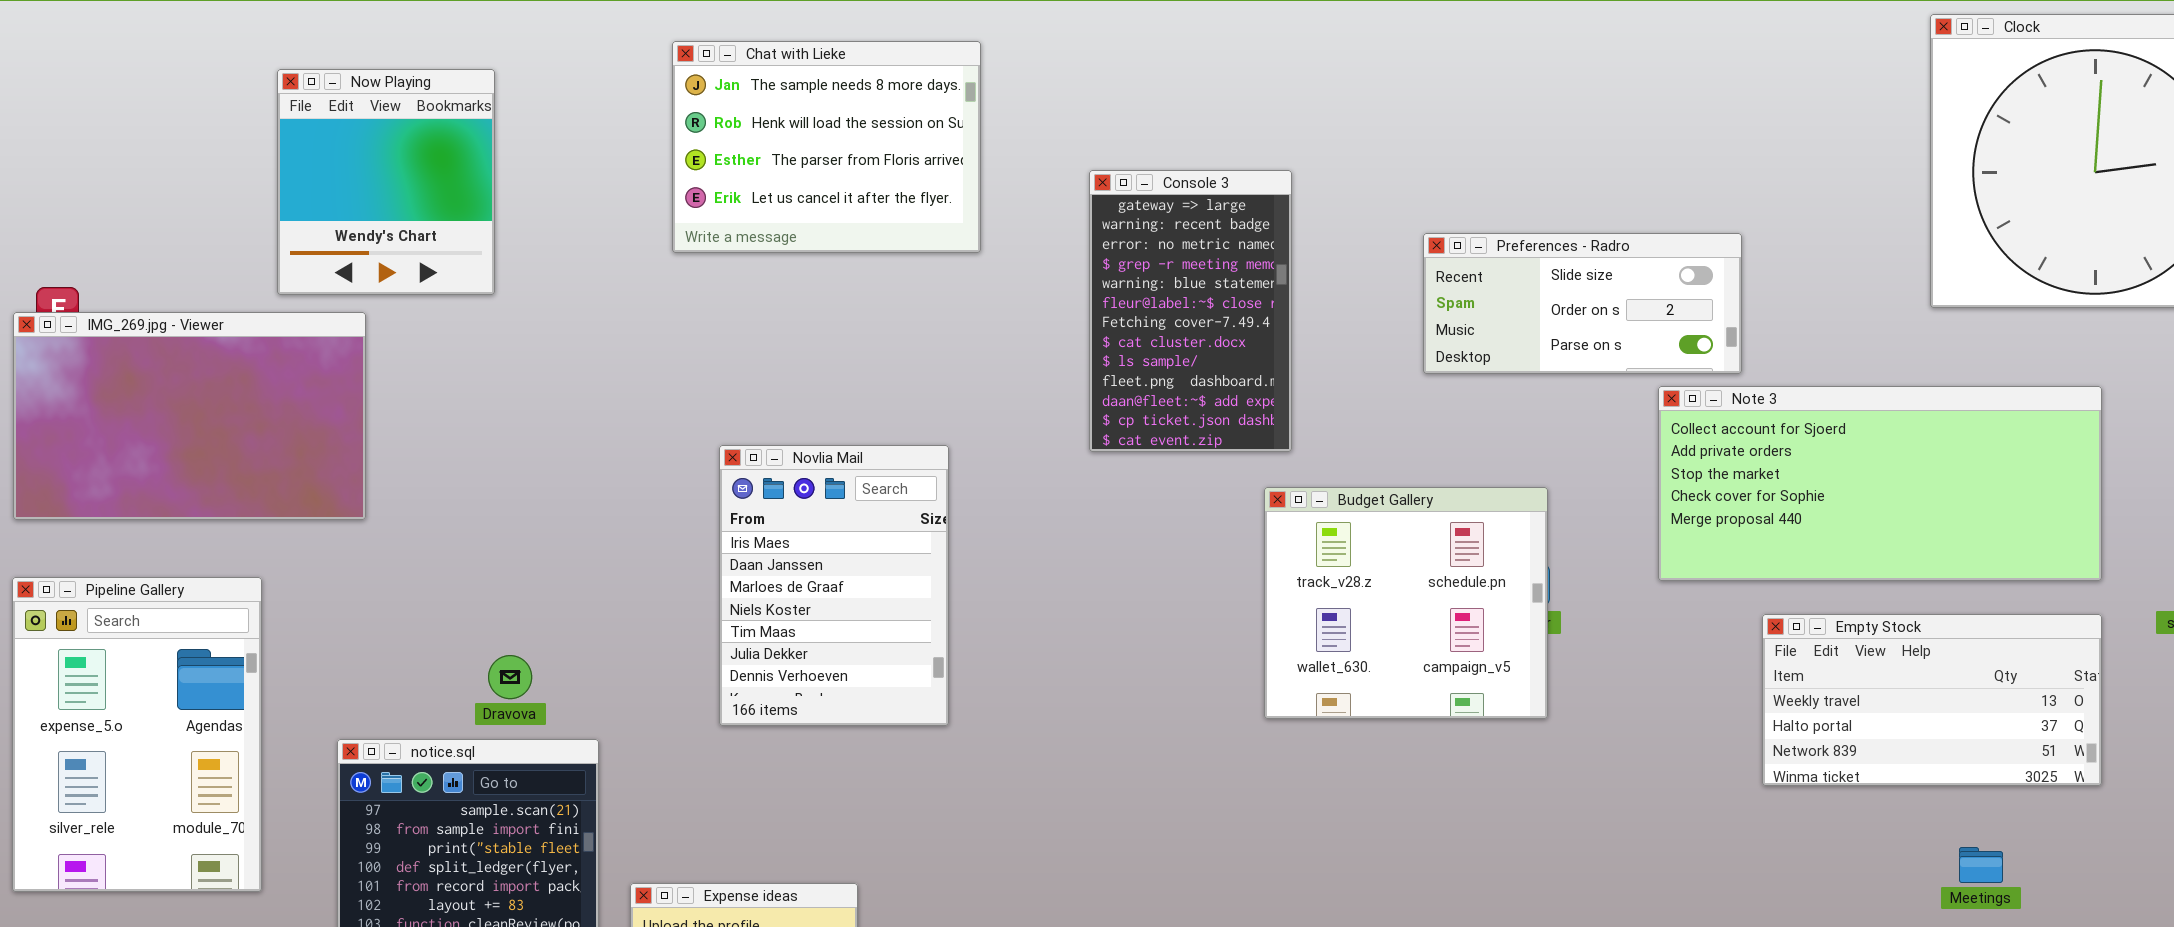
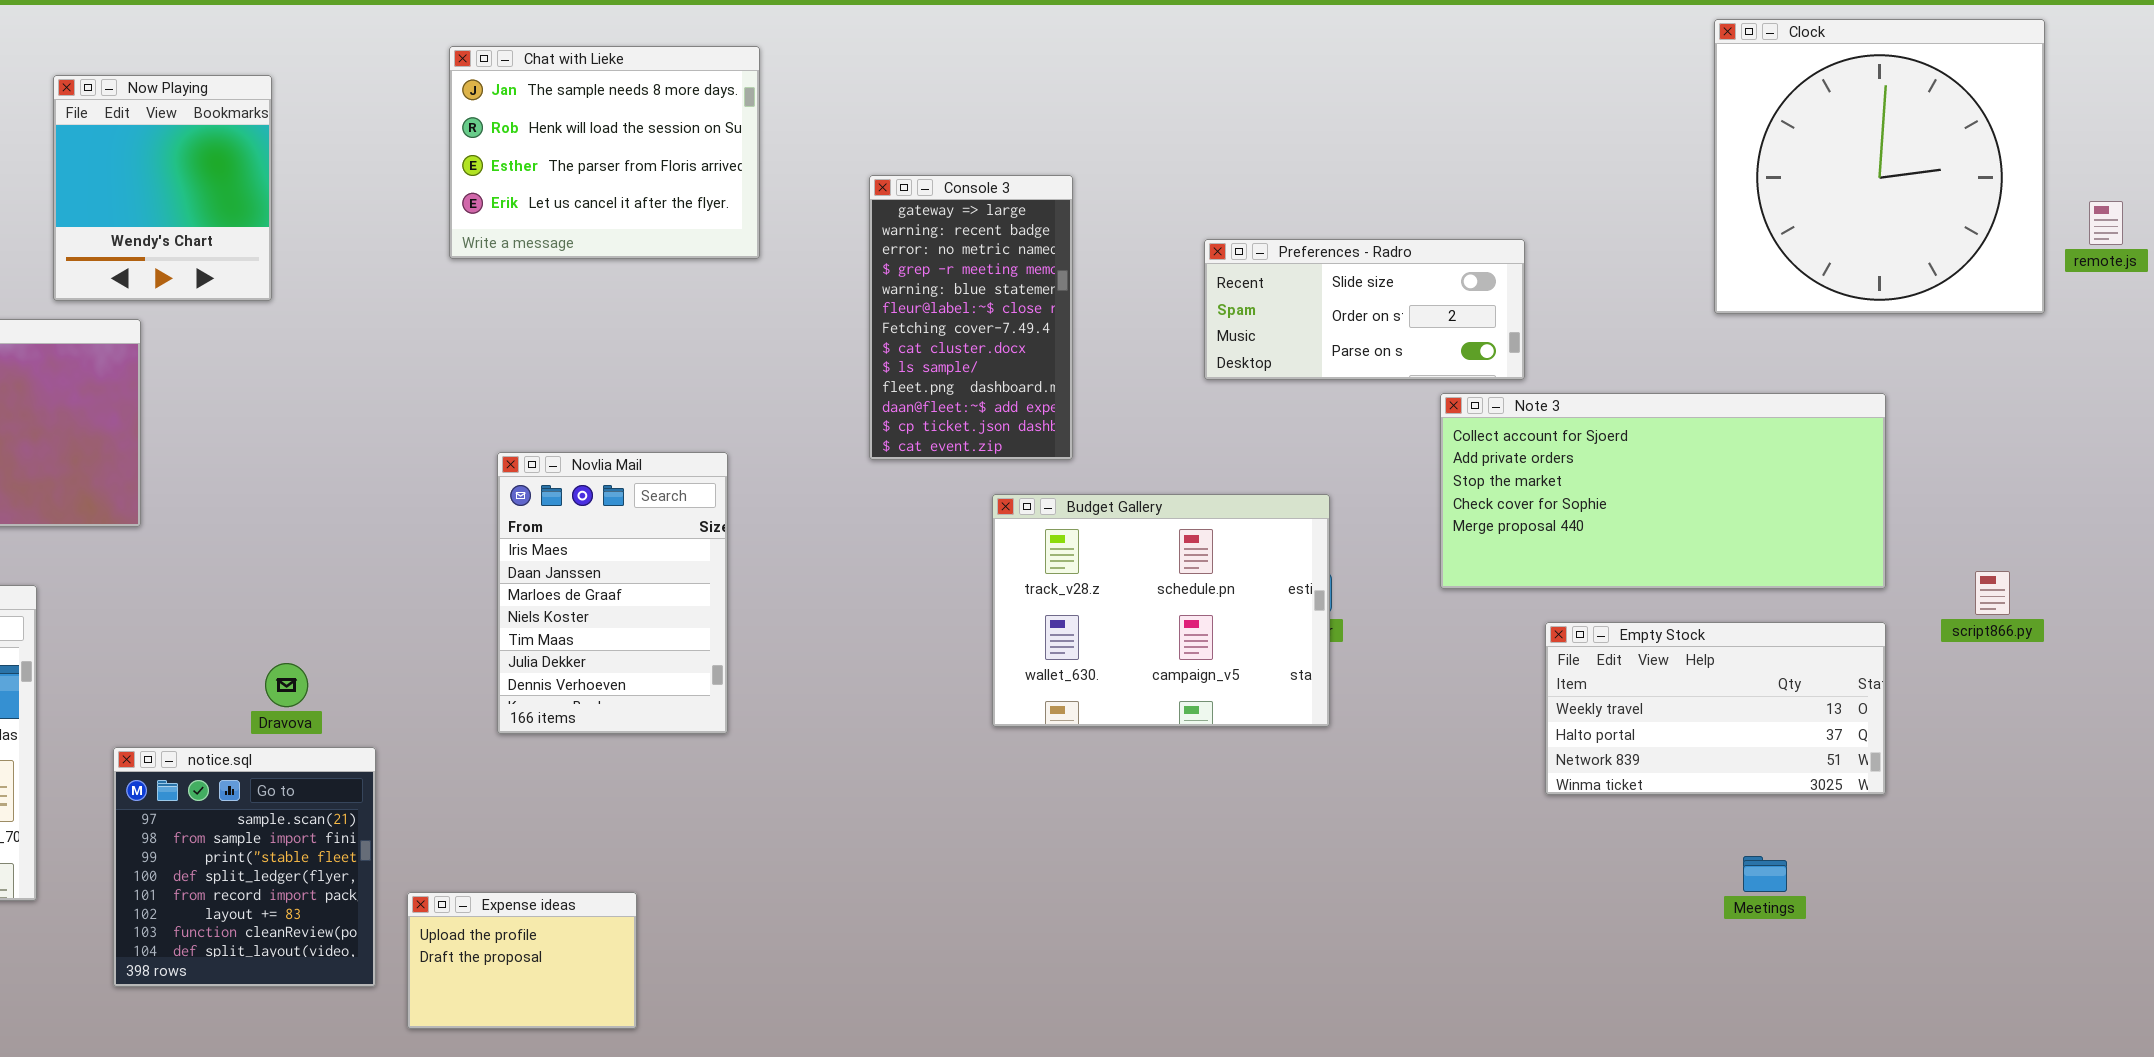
Budget Gallery: [1264,487,1548,719] -> [992,494,1330,727], resized

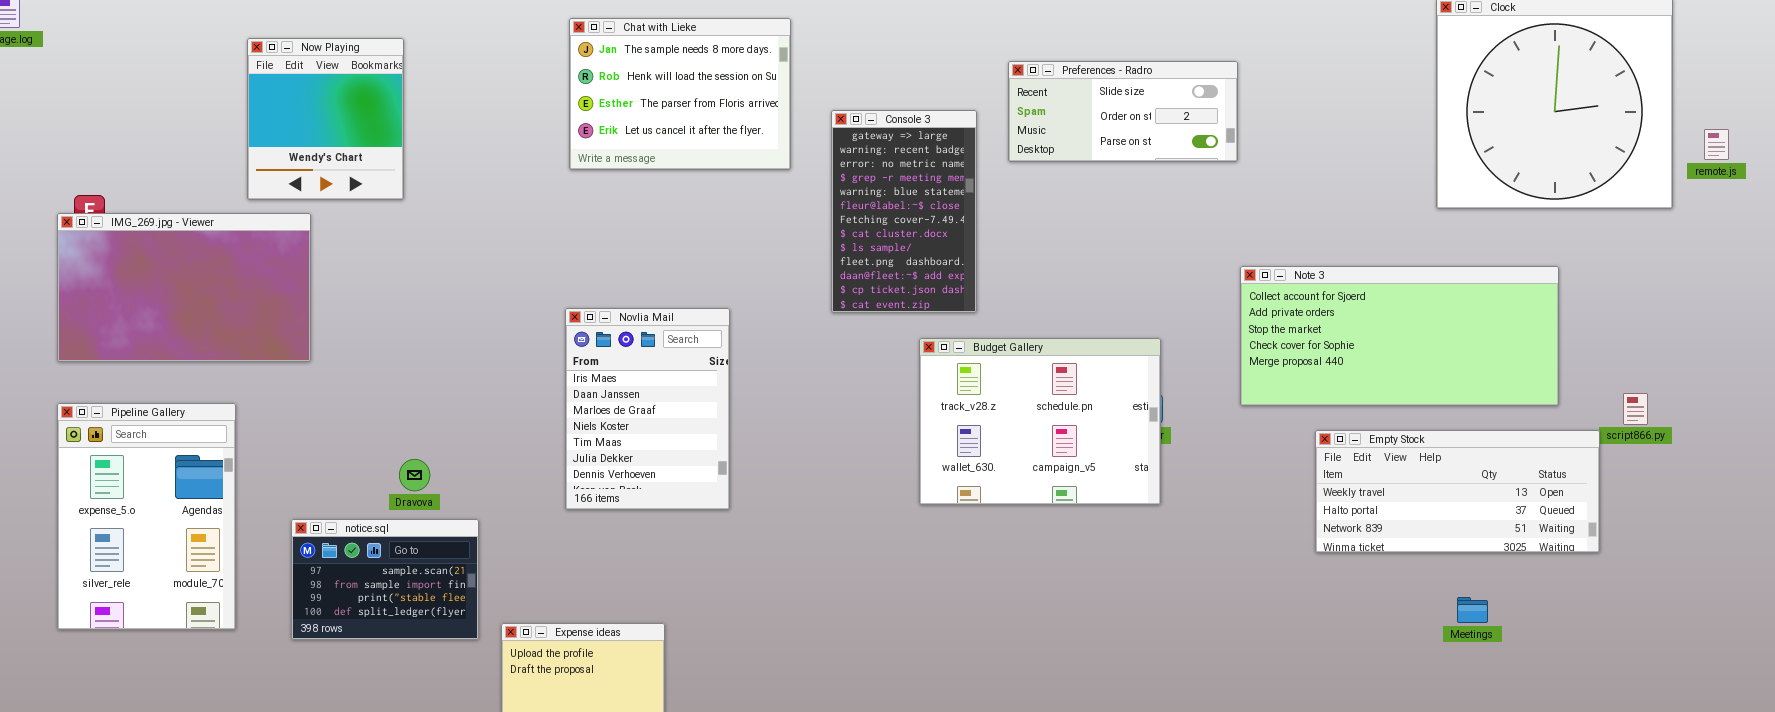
Chat with Lieke: [449,46,760,259] -> [569,18,791,170], moved
Preferences - Radro: [1204,239,1525,380] -> [1008,61,1238,162], moved
Empty Stock: [1545,622,1886,795] -> [1315,430,1600,553], resized
notice.sql: [113,747,376,987] -> [291,519,479,640], resized

